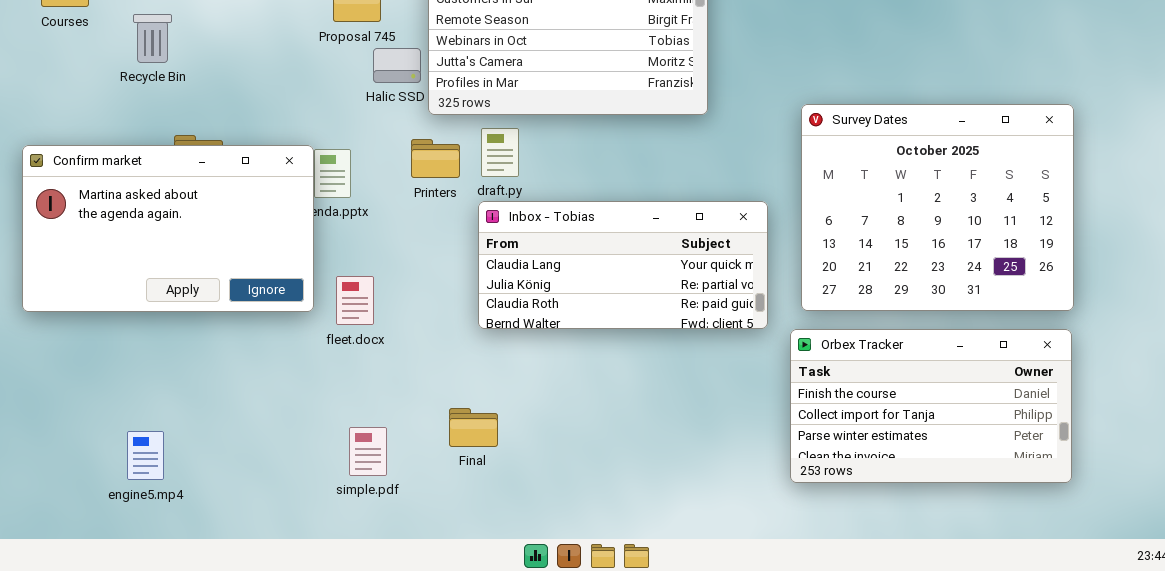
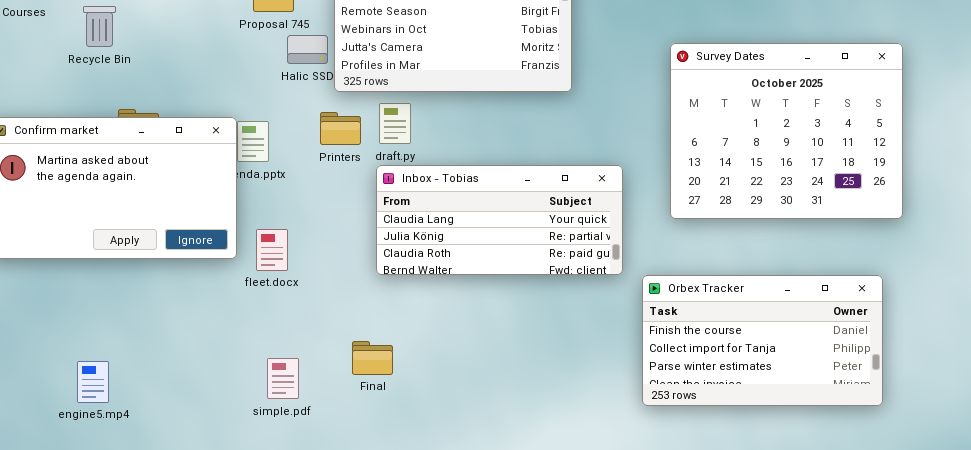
Survey Dates: [801,104,1074,311] -> [670,43,903,219], moved

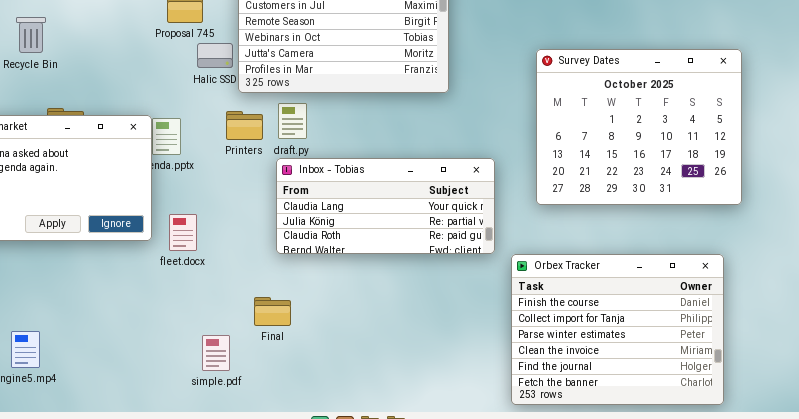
Orbex Tracker: [642,275,883,406] -> [511,254,724,405], resized
Final: [352,341,393,375] -> [254,297,291,326], moved
simple.pdf: [267,358,299,399] -> [202,335,230,371], moved

